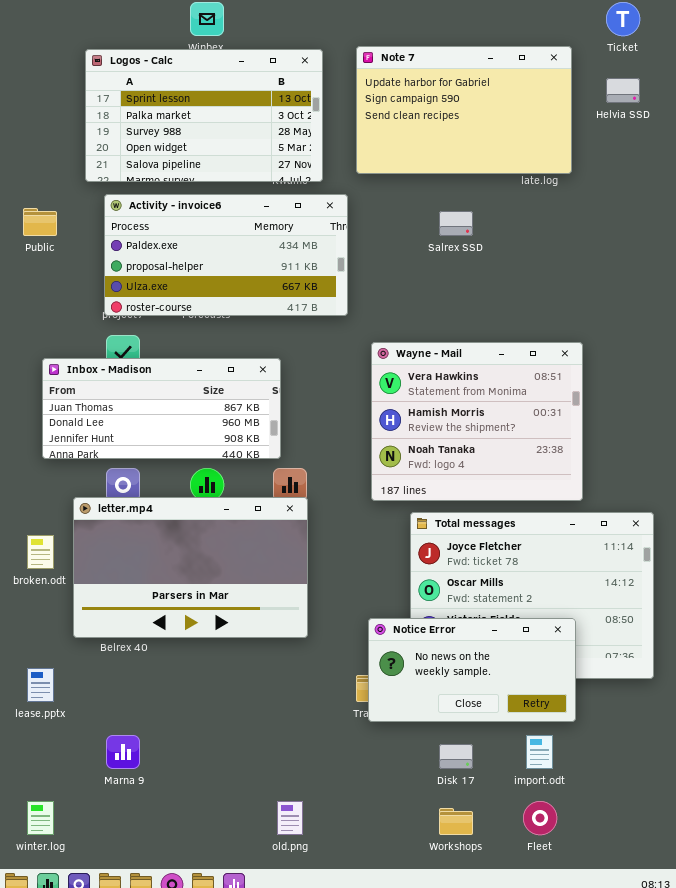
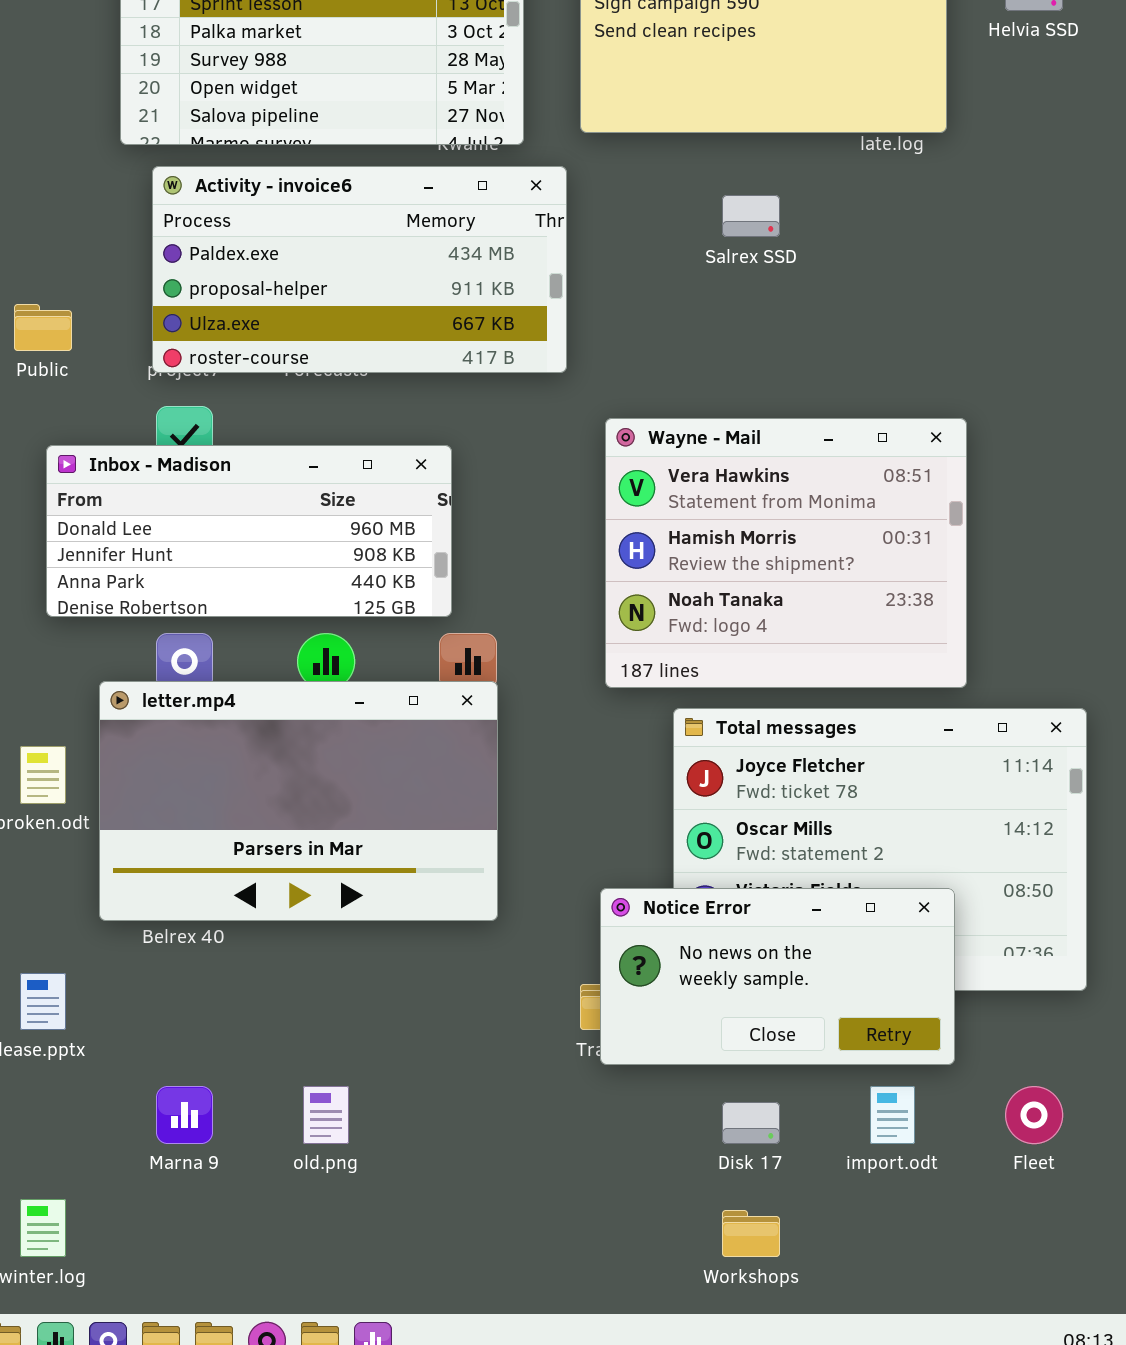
Public: [23,208,57,236] -> [14,304,72,351], moved
Inbox - Madison: [42,358,281,459] -> [46,445,452,617], scrolled down 1 row
old.png: [277,801,303,835] -> [303,1086,349,1144], moved
Fleet: [523,801,557,835] -> [1005,1086,1063,1144], moved

